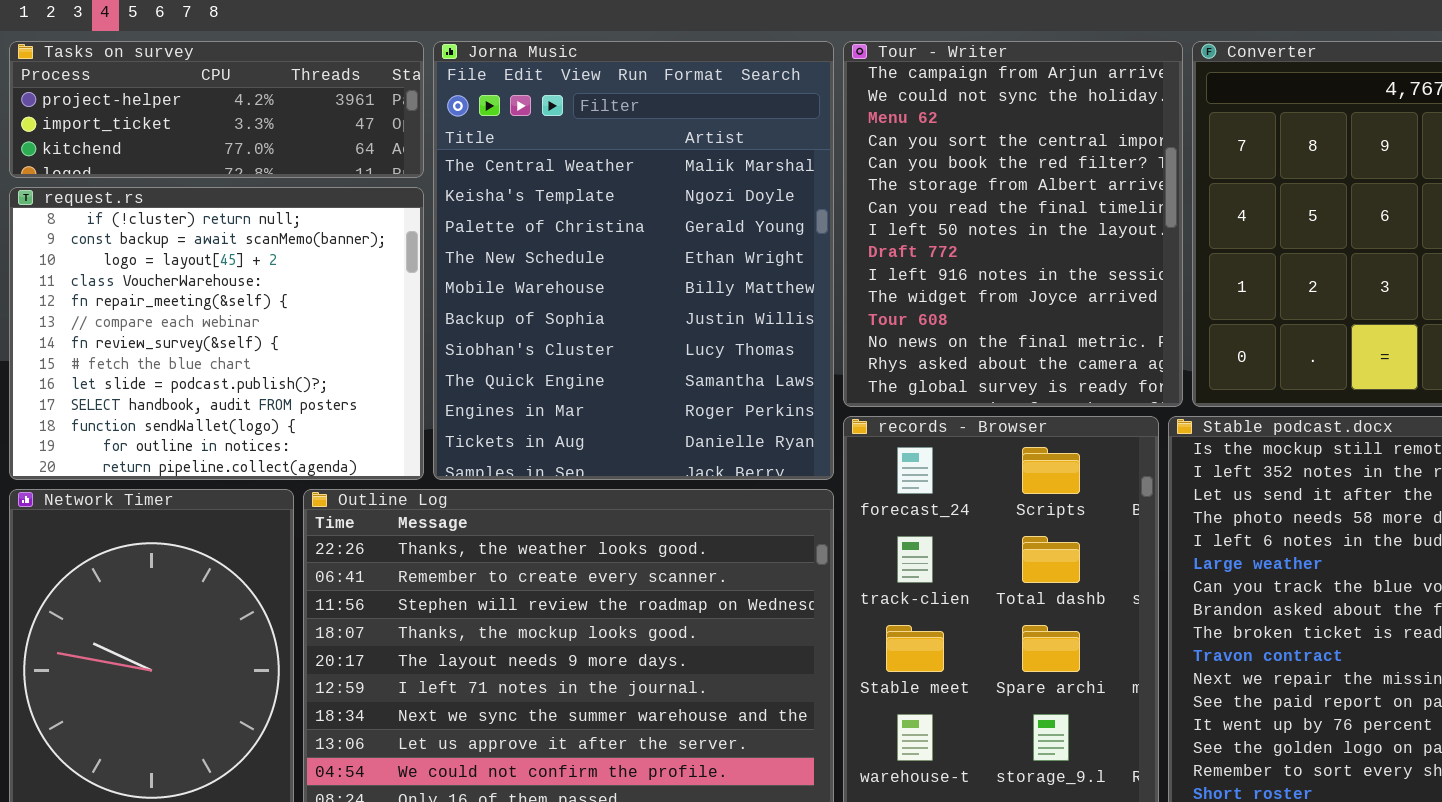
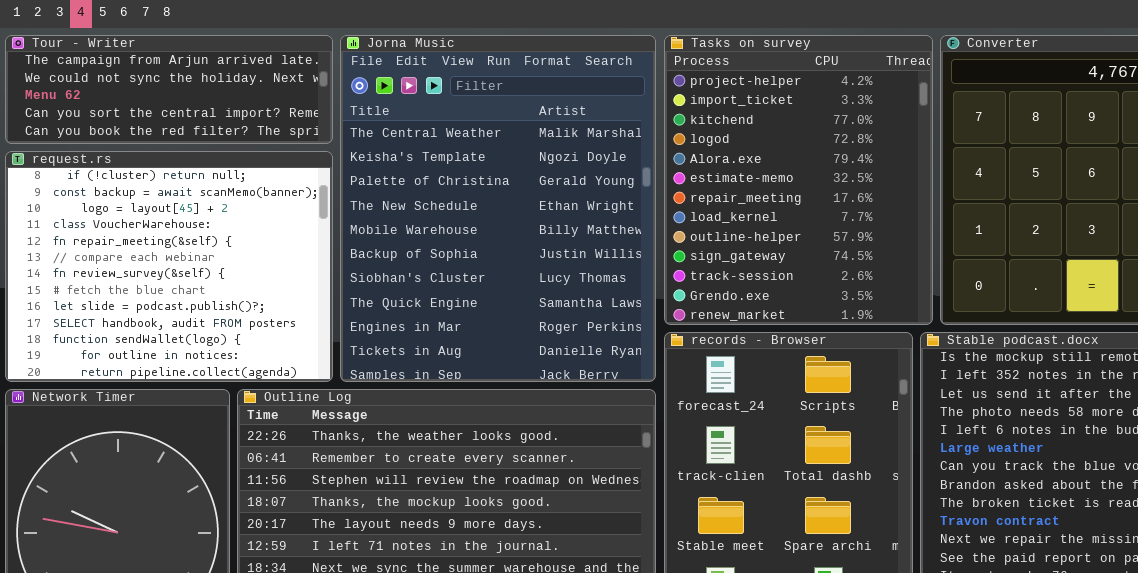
Tasks on survey: [9,41,424,178] -> [664,35,933,325], moved, resized
Tour - Writer: [843,41,1183,407] -> [5,35,333,144], moved, resized

